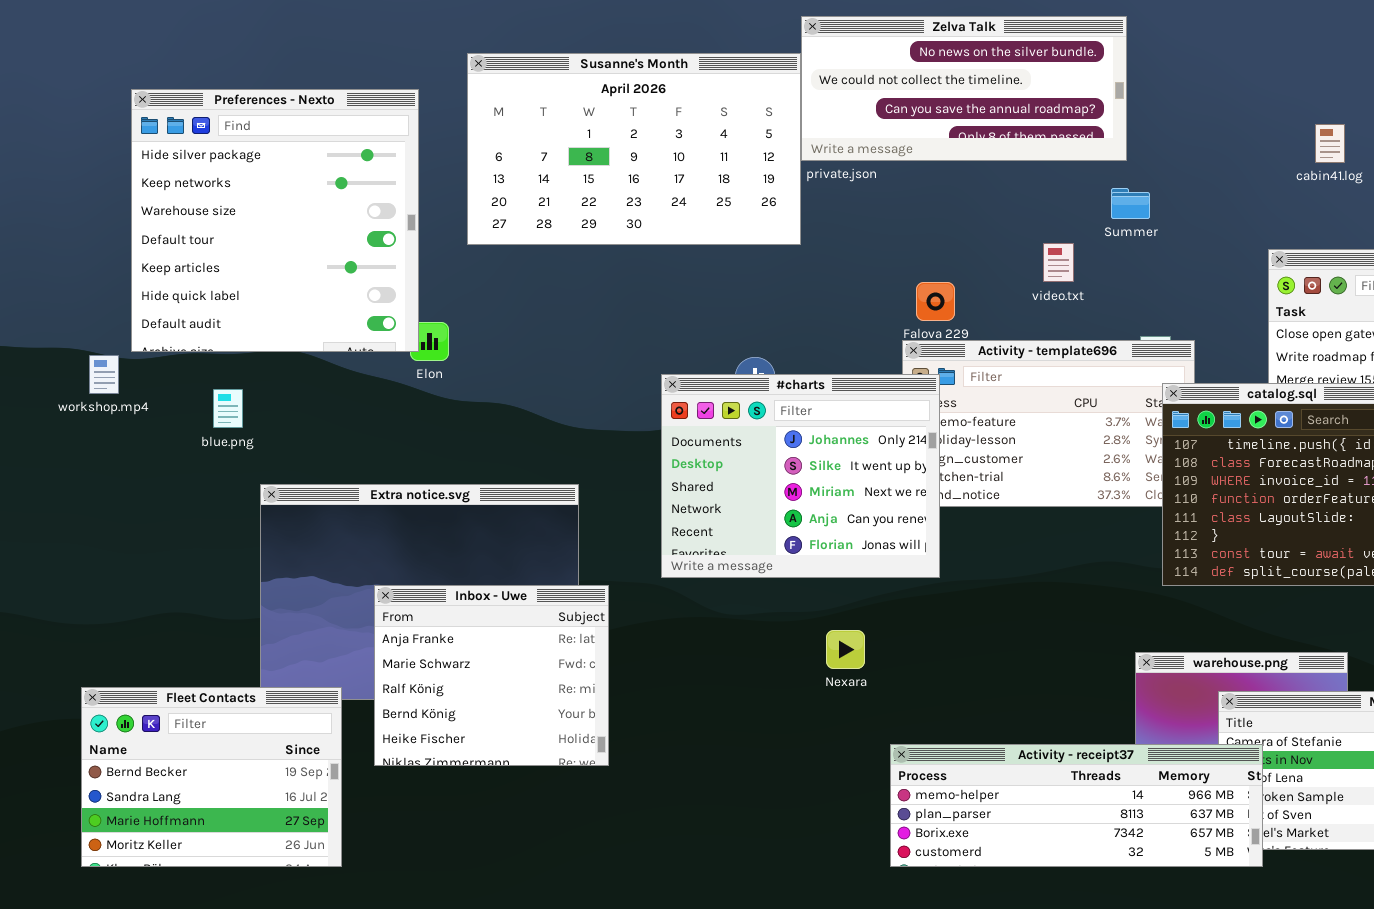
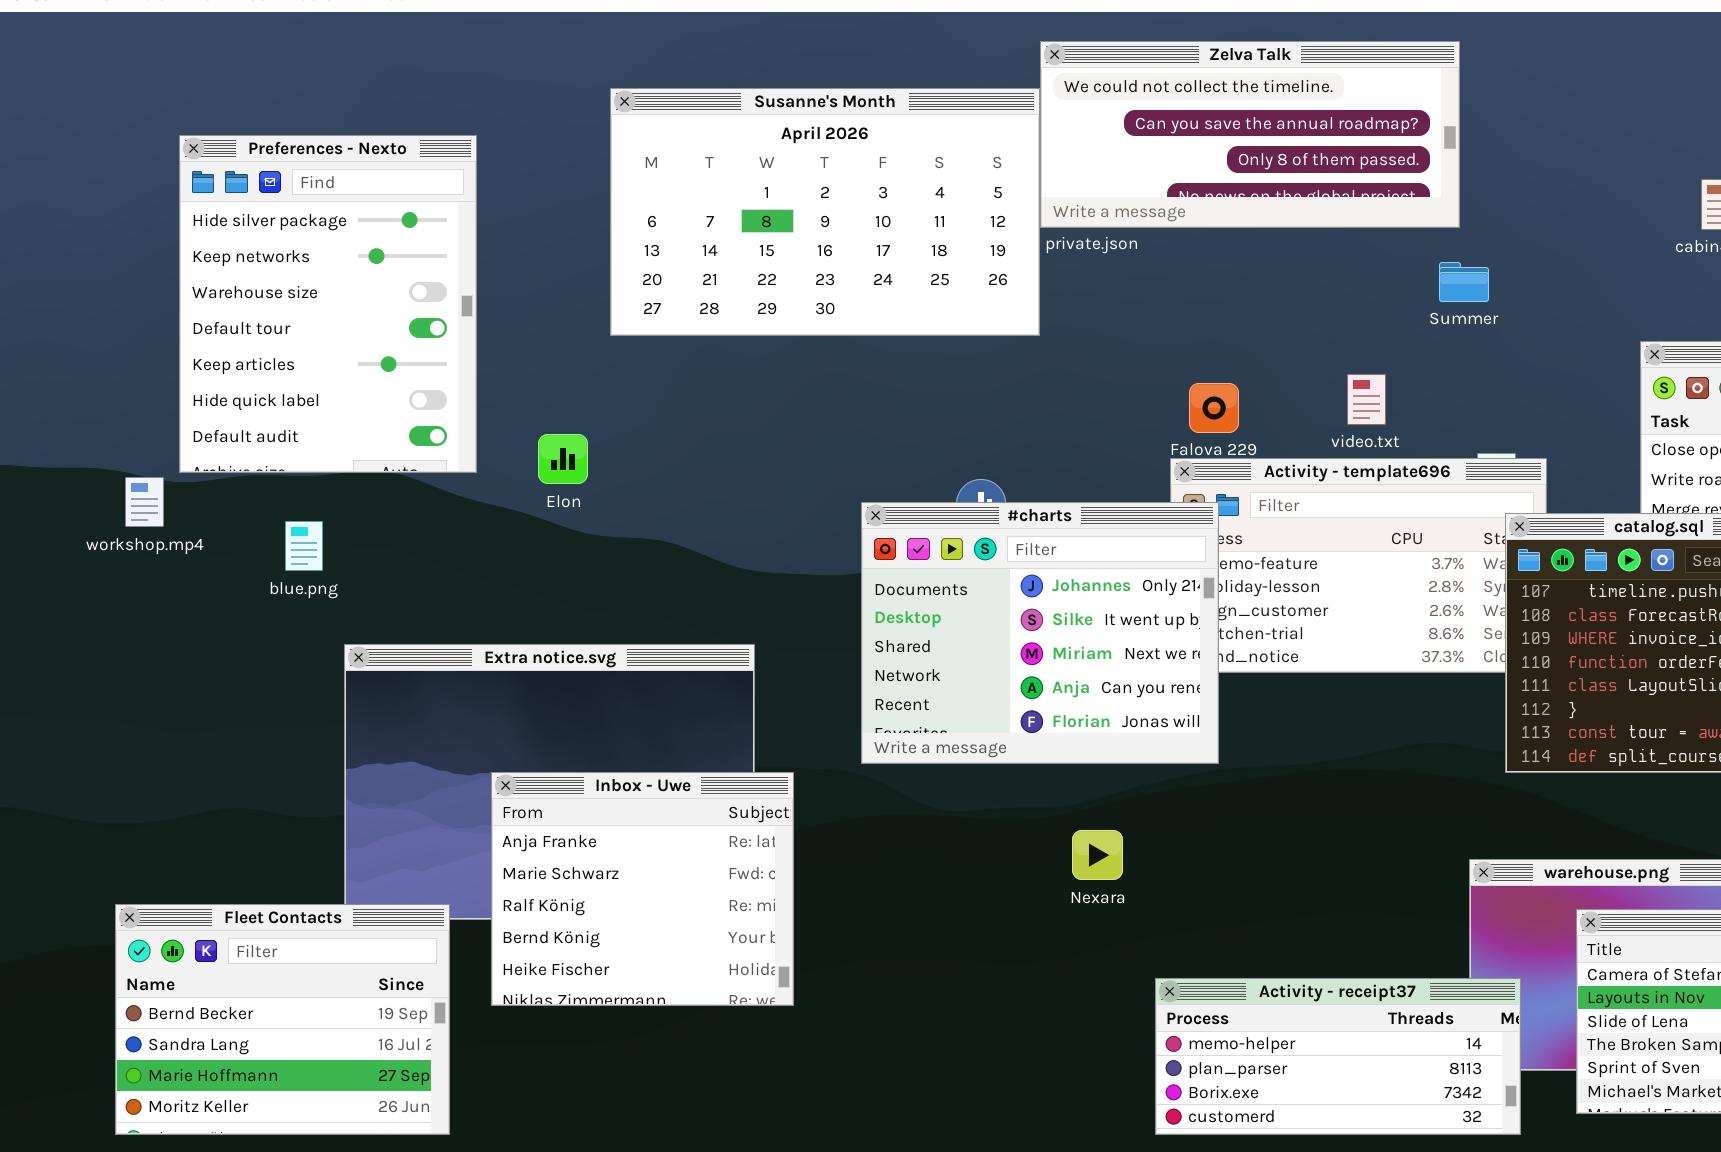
Zelva Talk: [801,16,1127,161] -> [1040,41,1460,228], scrolled down 1 row
Preferences - Nexto: [131,89,419,352] -> [179,135,477,473], resized
video.txt: [1043,243,1074,282] -> [1347,374,1386,425], moved
Activity - receipt37: [890,744,1263,867] -> [1155,978,1521,1135], resized

